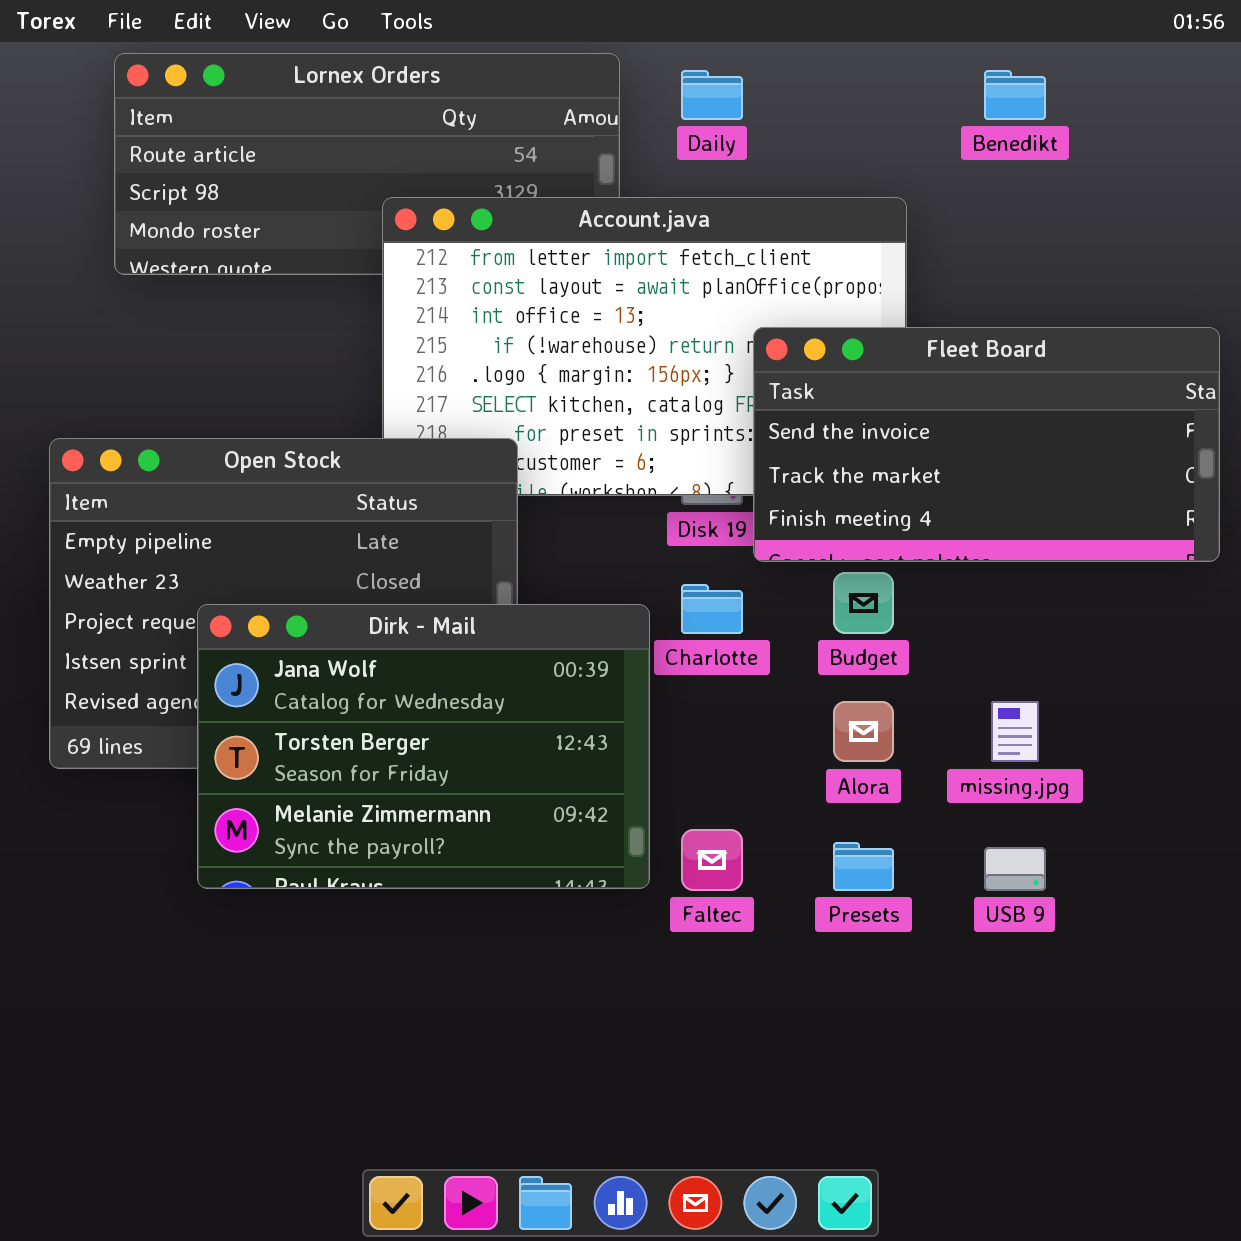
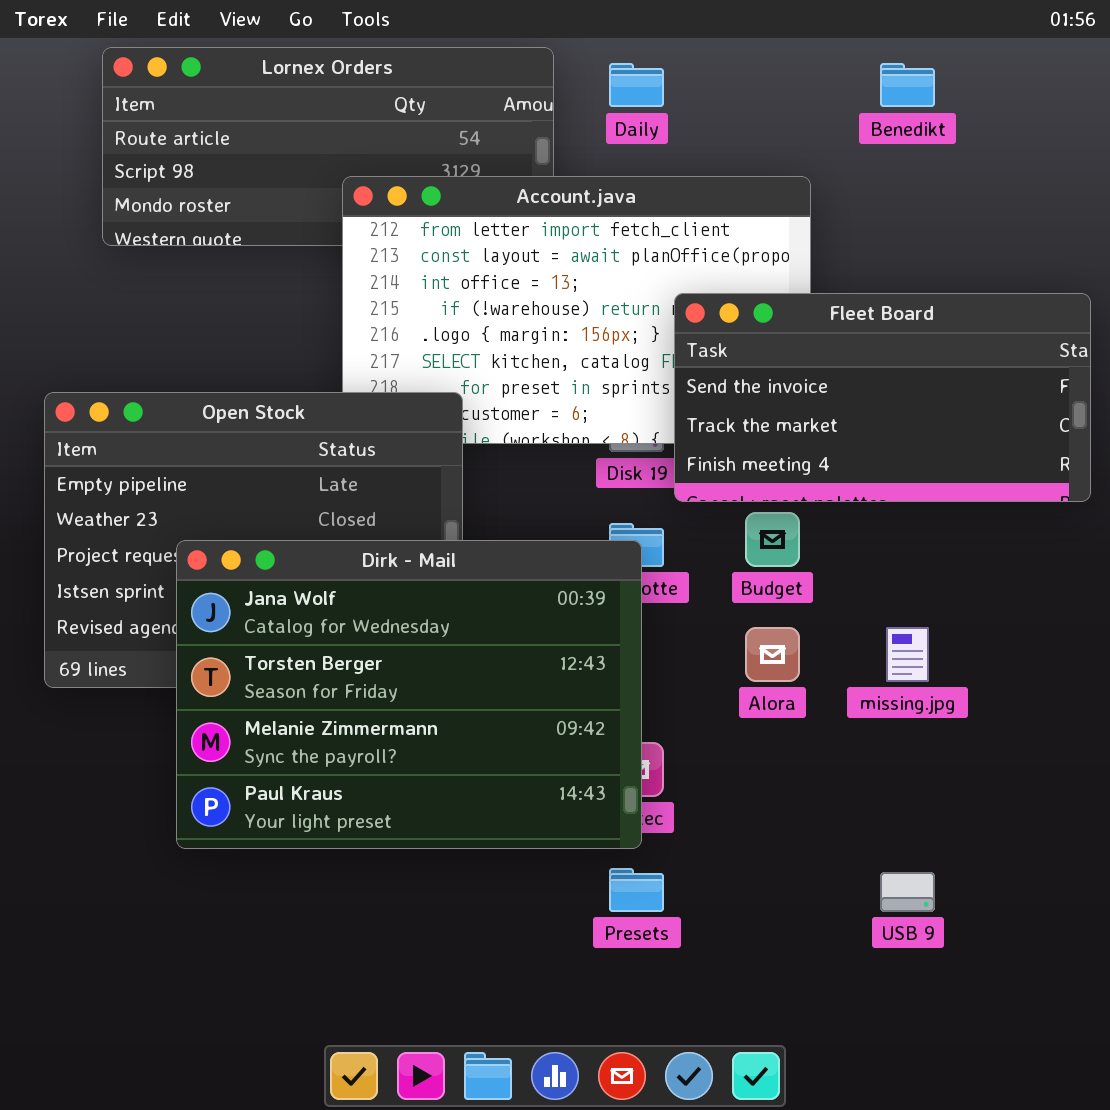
Dirk - Mail: [197,604,650,889] -> [176,540,642,849], resized
Presets: [833,842,894,891] -> [609,868,664,912], moved
USB 9: [984,847,1046,891] -> [880,872,935,912], moved

